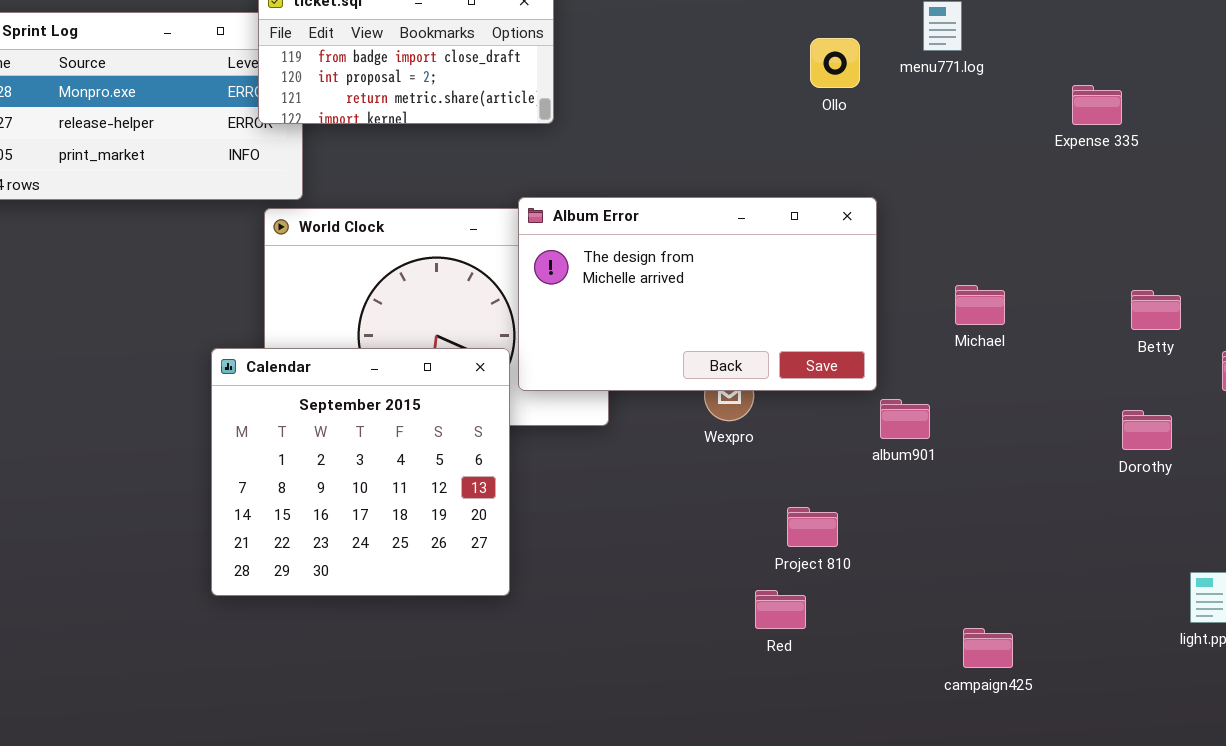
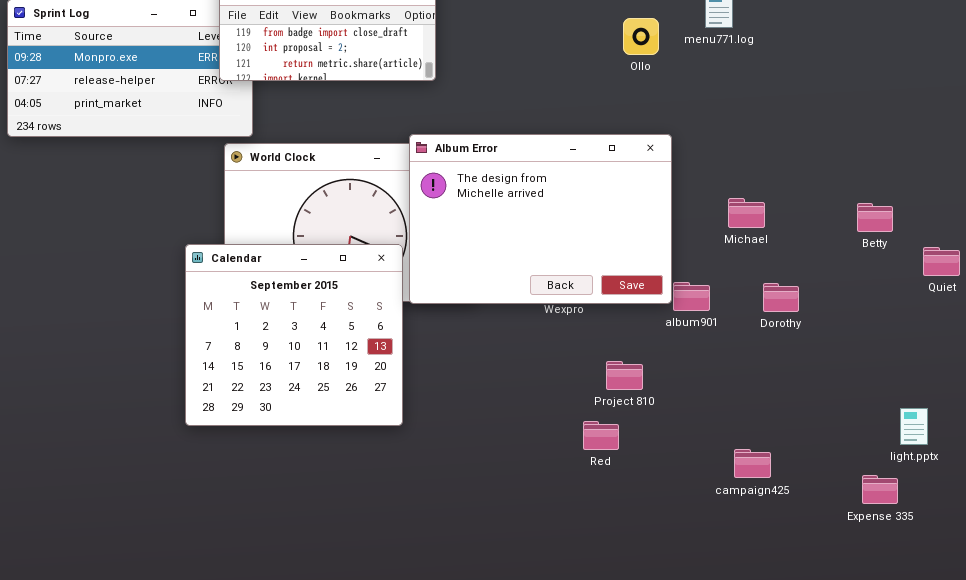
Expense 335: [1072,85,1122,125] -> [862,475,898,504], moved
Album Error: [518,197,877,391] -> [409,134,672,304], resized
Dorothy: [1122,410,1172,450] -> [763,283,799,312], moved

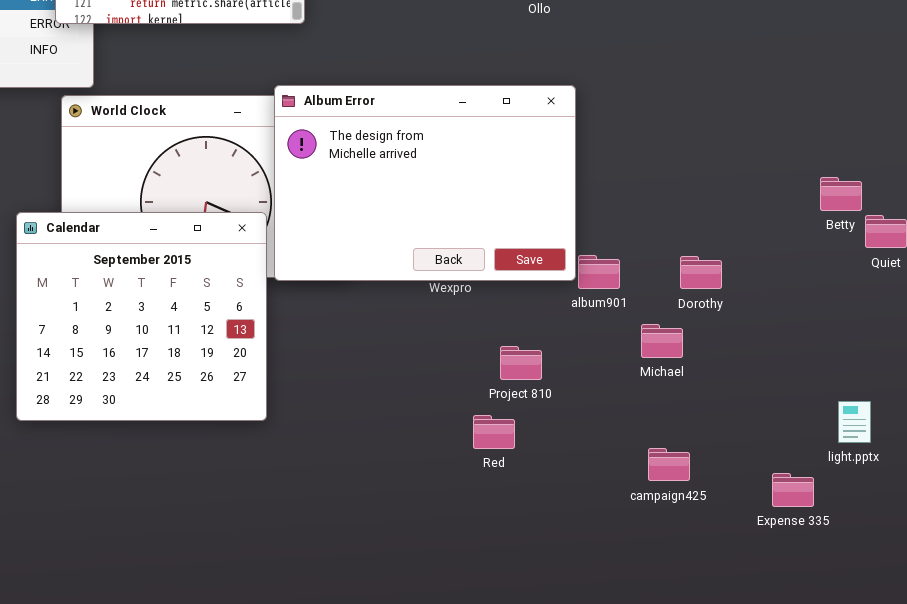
Michael: [728,198,765,228] -> [641,324,683,358], moved
Betty: [857,203,893,232] -> [820,177,862,211], moved
Expense 335: [862,475,898,504] -> [772,473,814,507], moved

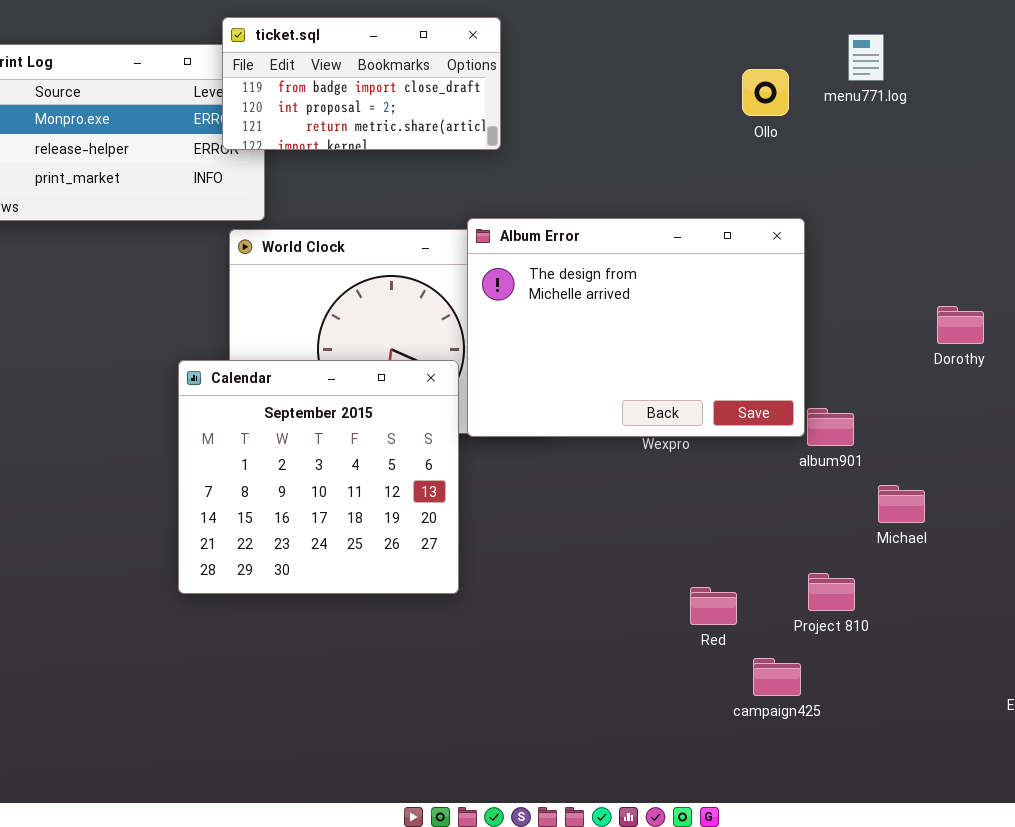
Dorothy: [680,256,722,289] -> [937,306,984,344], moved
Project 810: [500,346,542,380] -> [808,573,855,611], moved
campaign425: [648,448,690,481] -> [753,658,801,696], moved

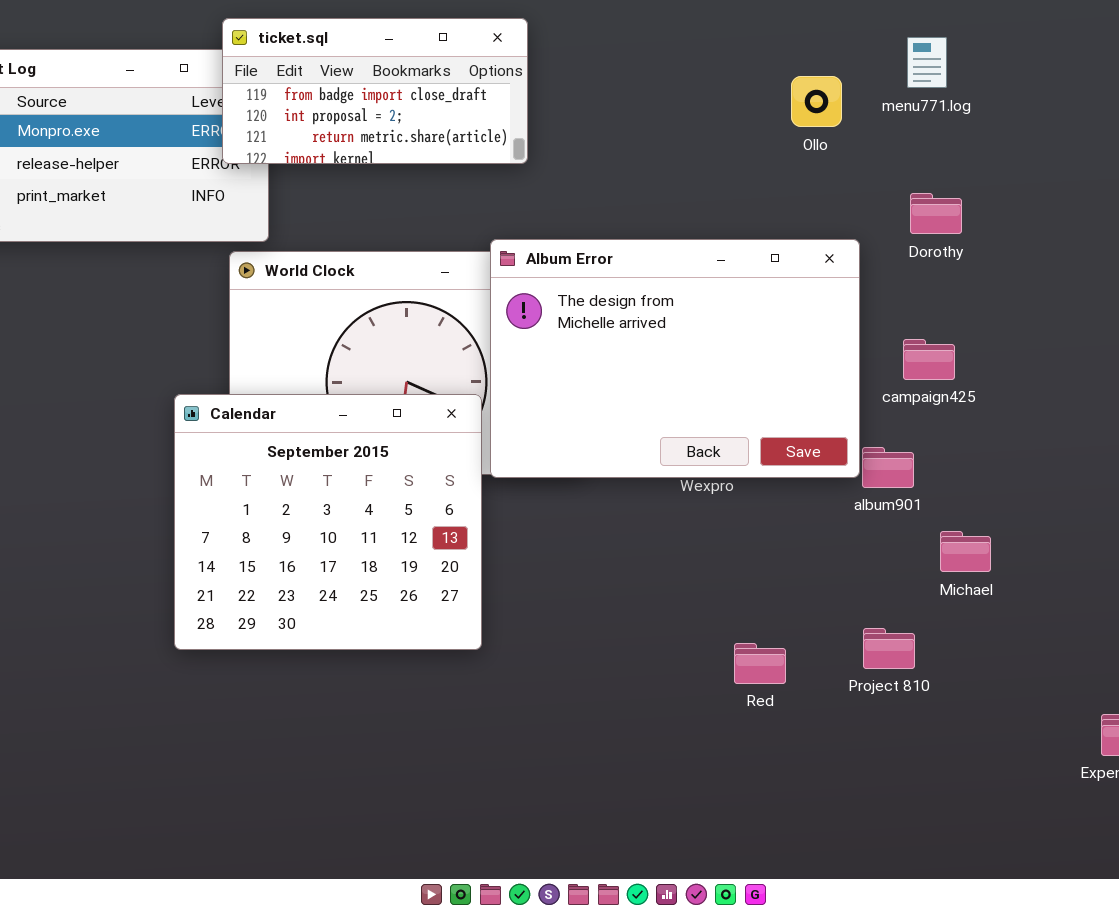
Dorothy: [937,306,984,344] -> [910,193,962,234], moved
campaign425: [753,658,801,696] -> [903,339,955,380], moved

